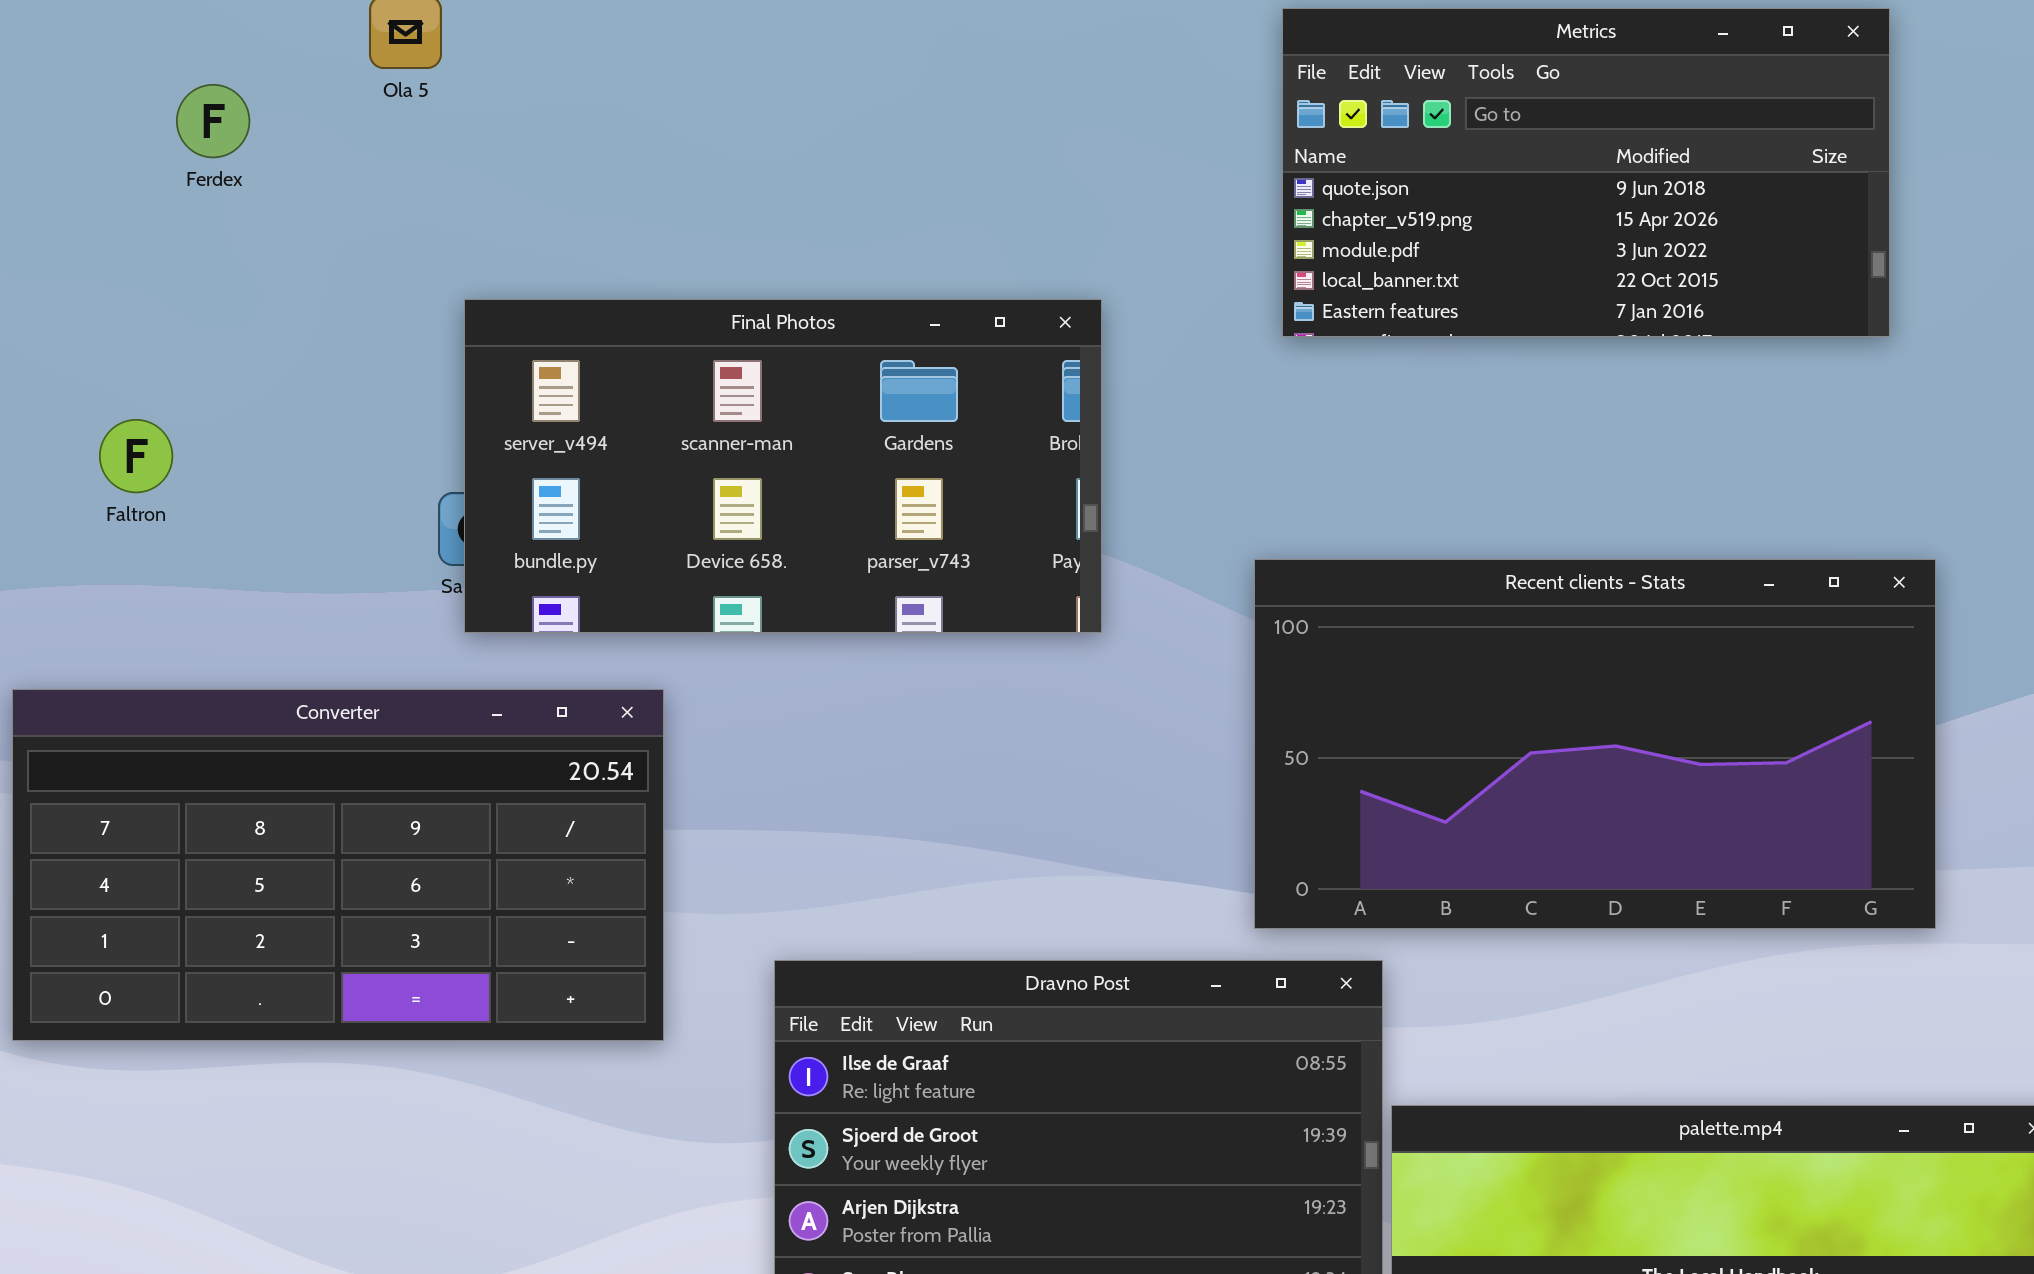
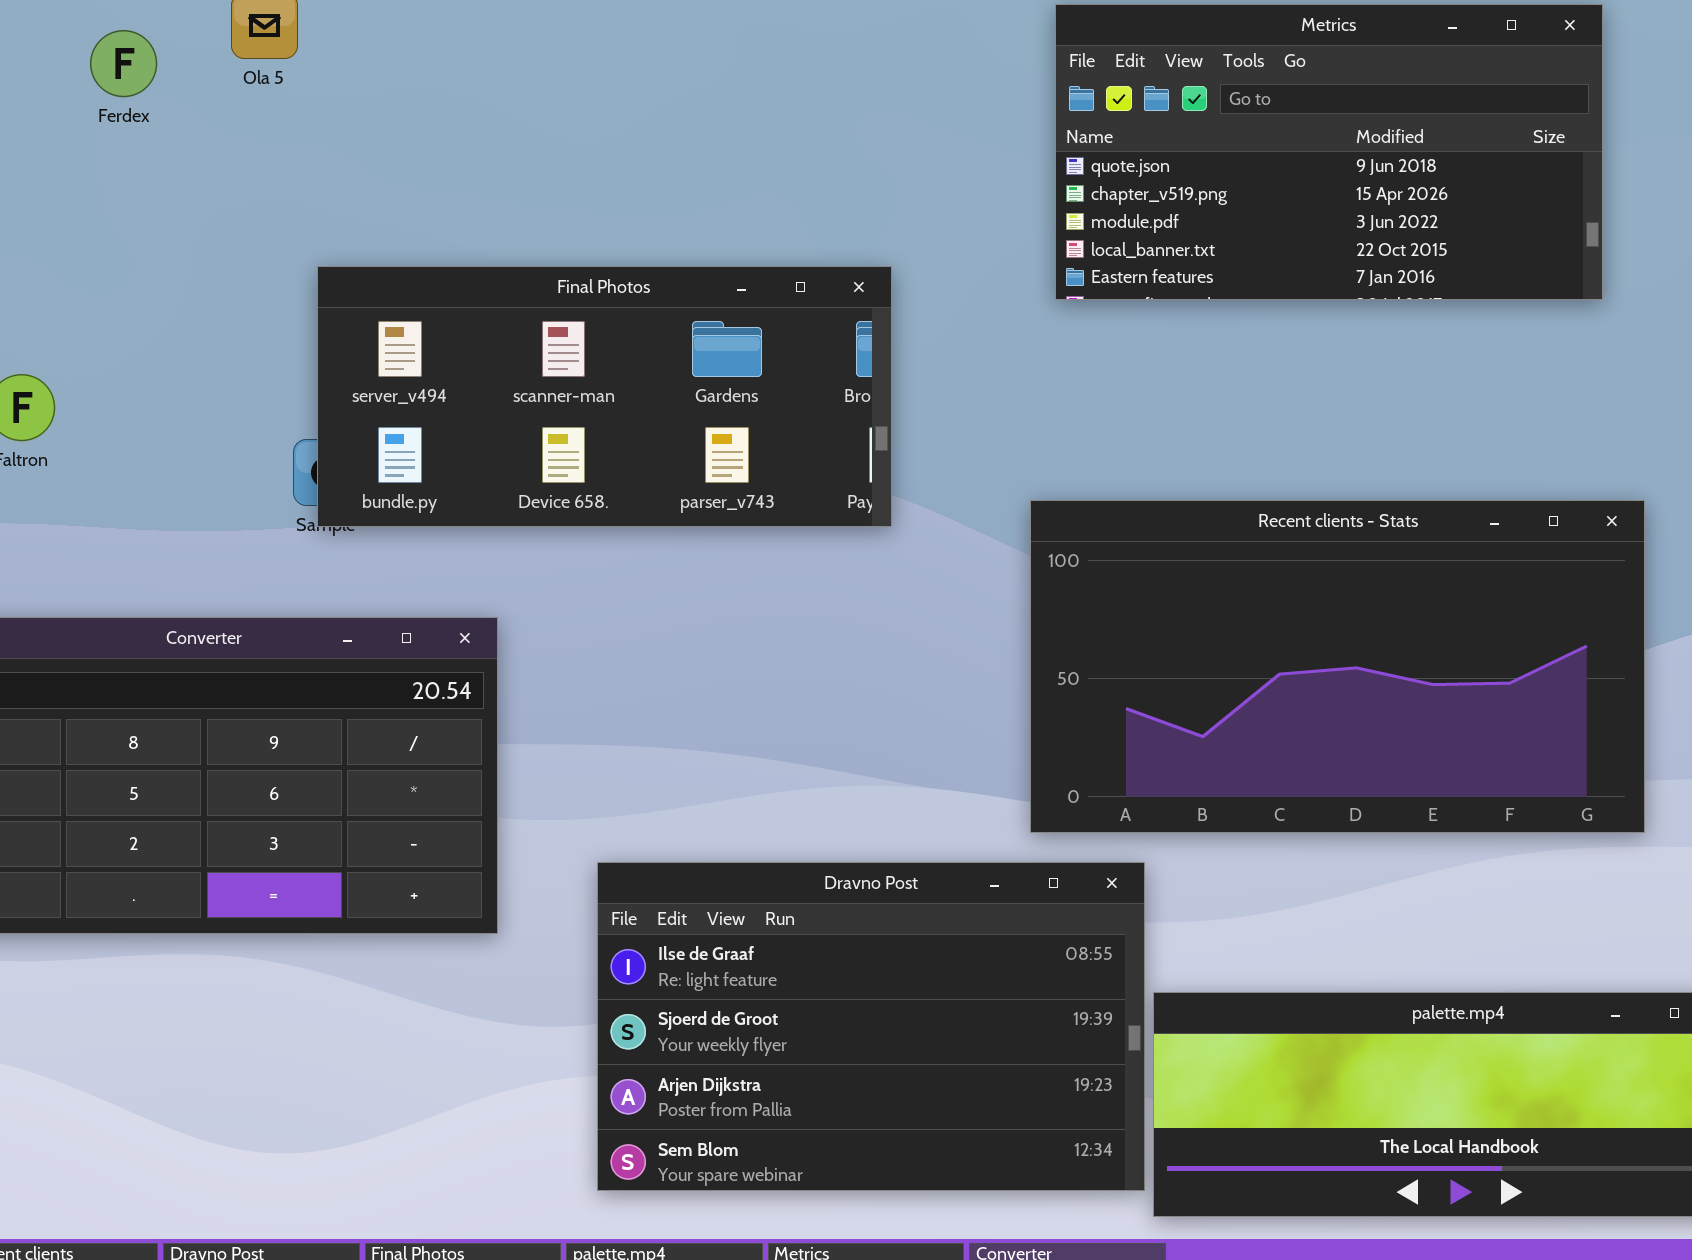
Ferdex: [176,84,250,158] -> [90,30,157,97], moved
Final Photos: [464,299,1102,633] -> [317,266,892,527], resized

